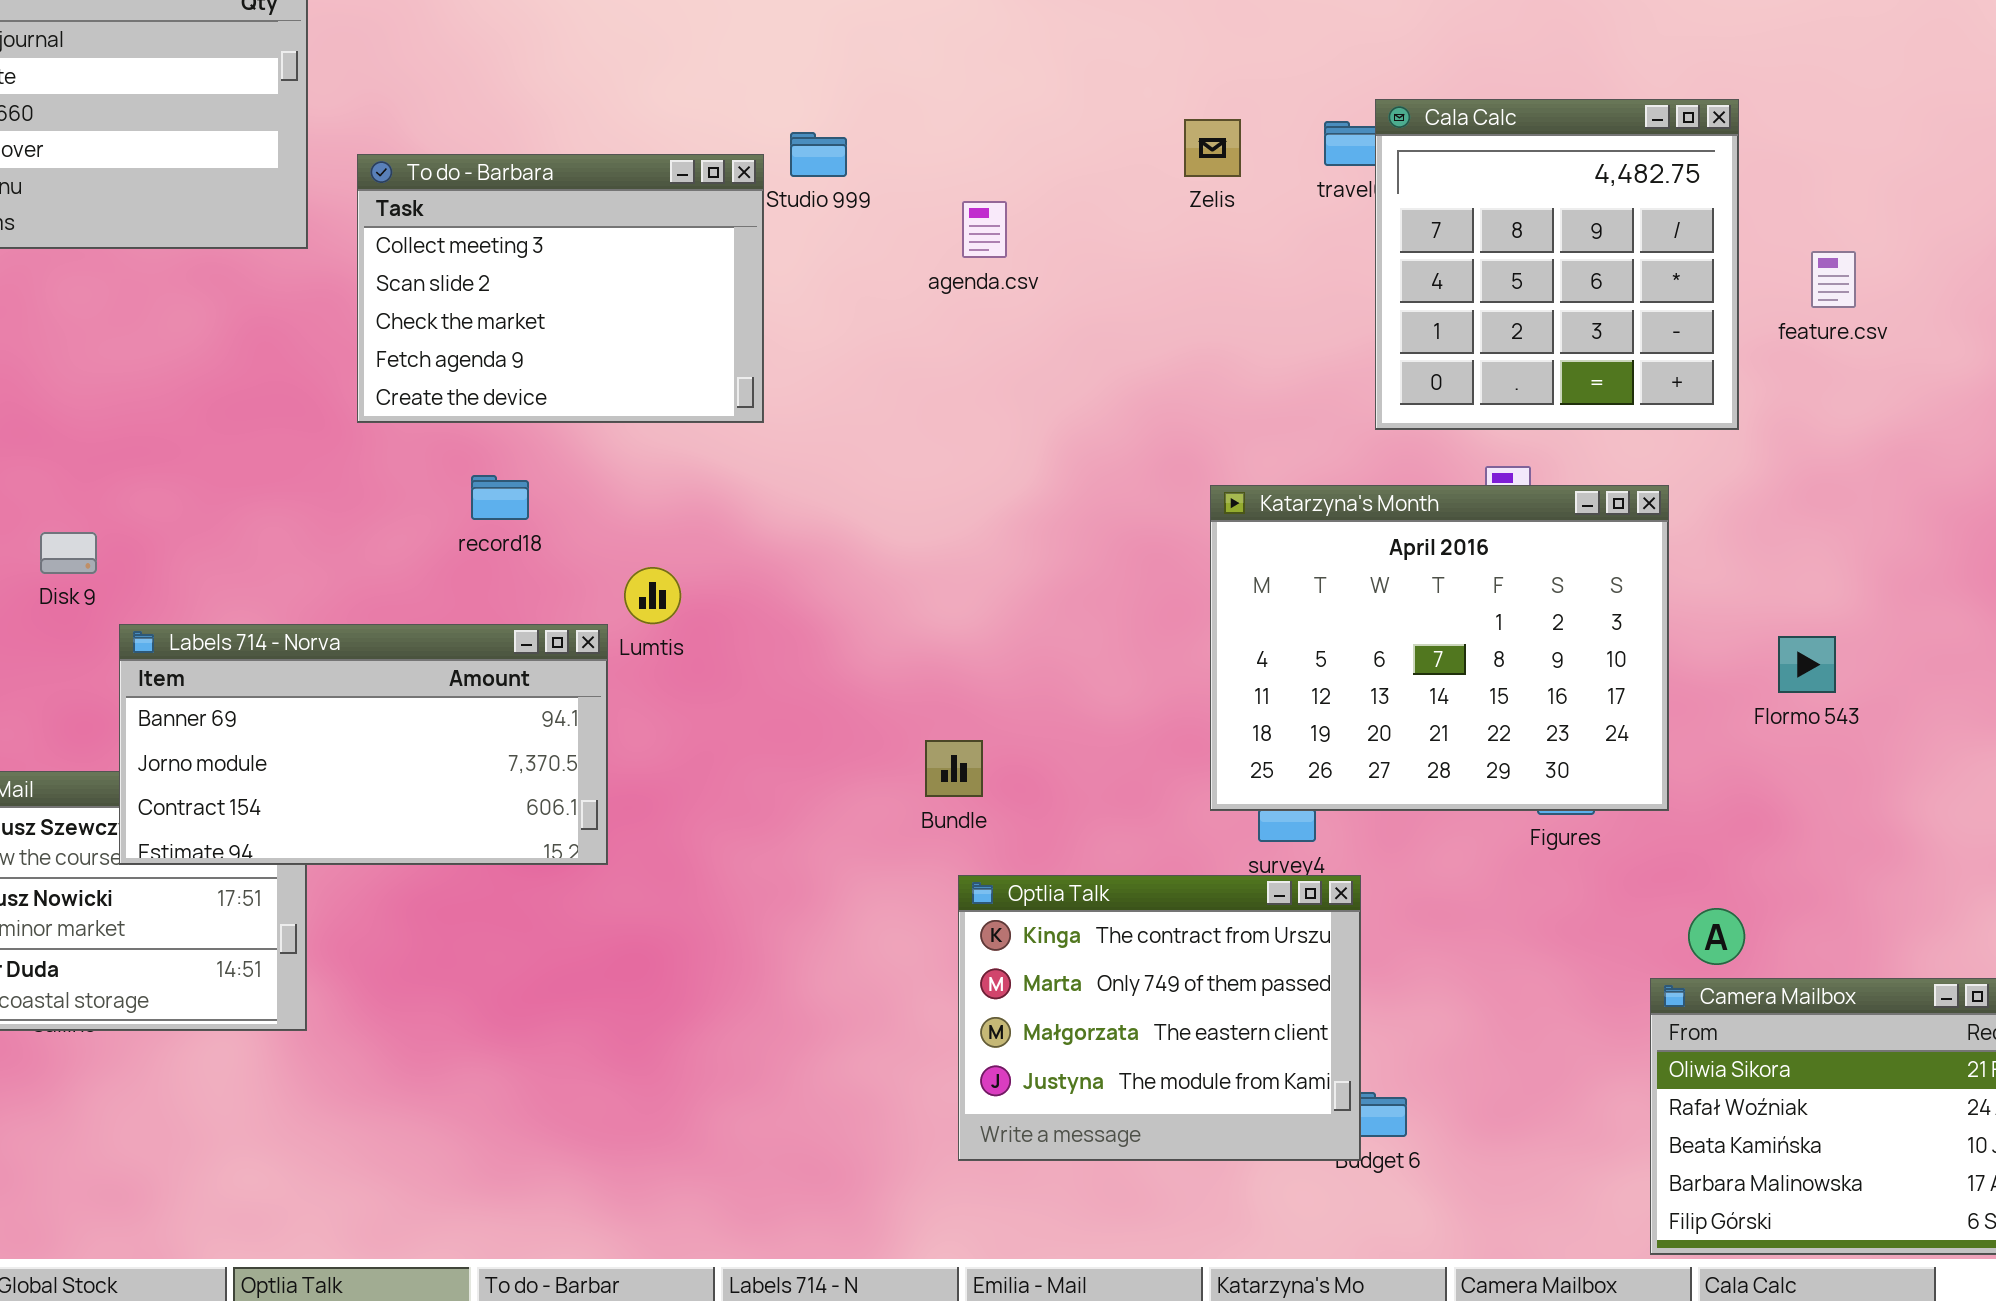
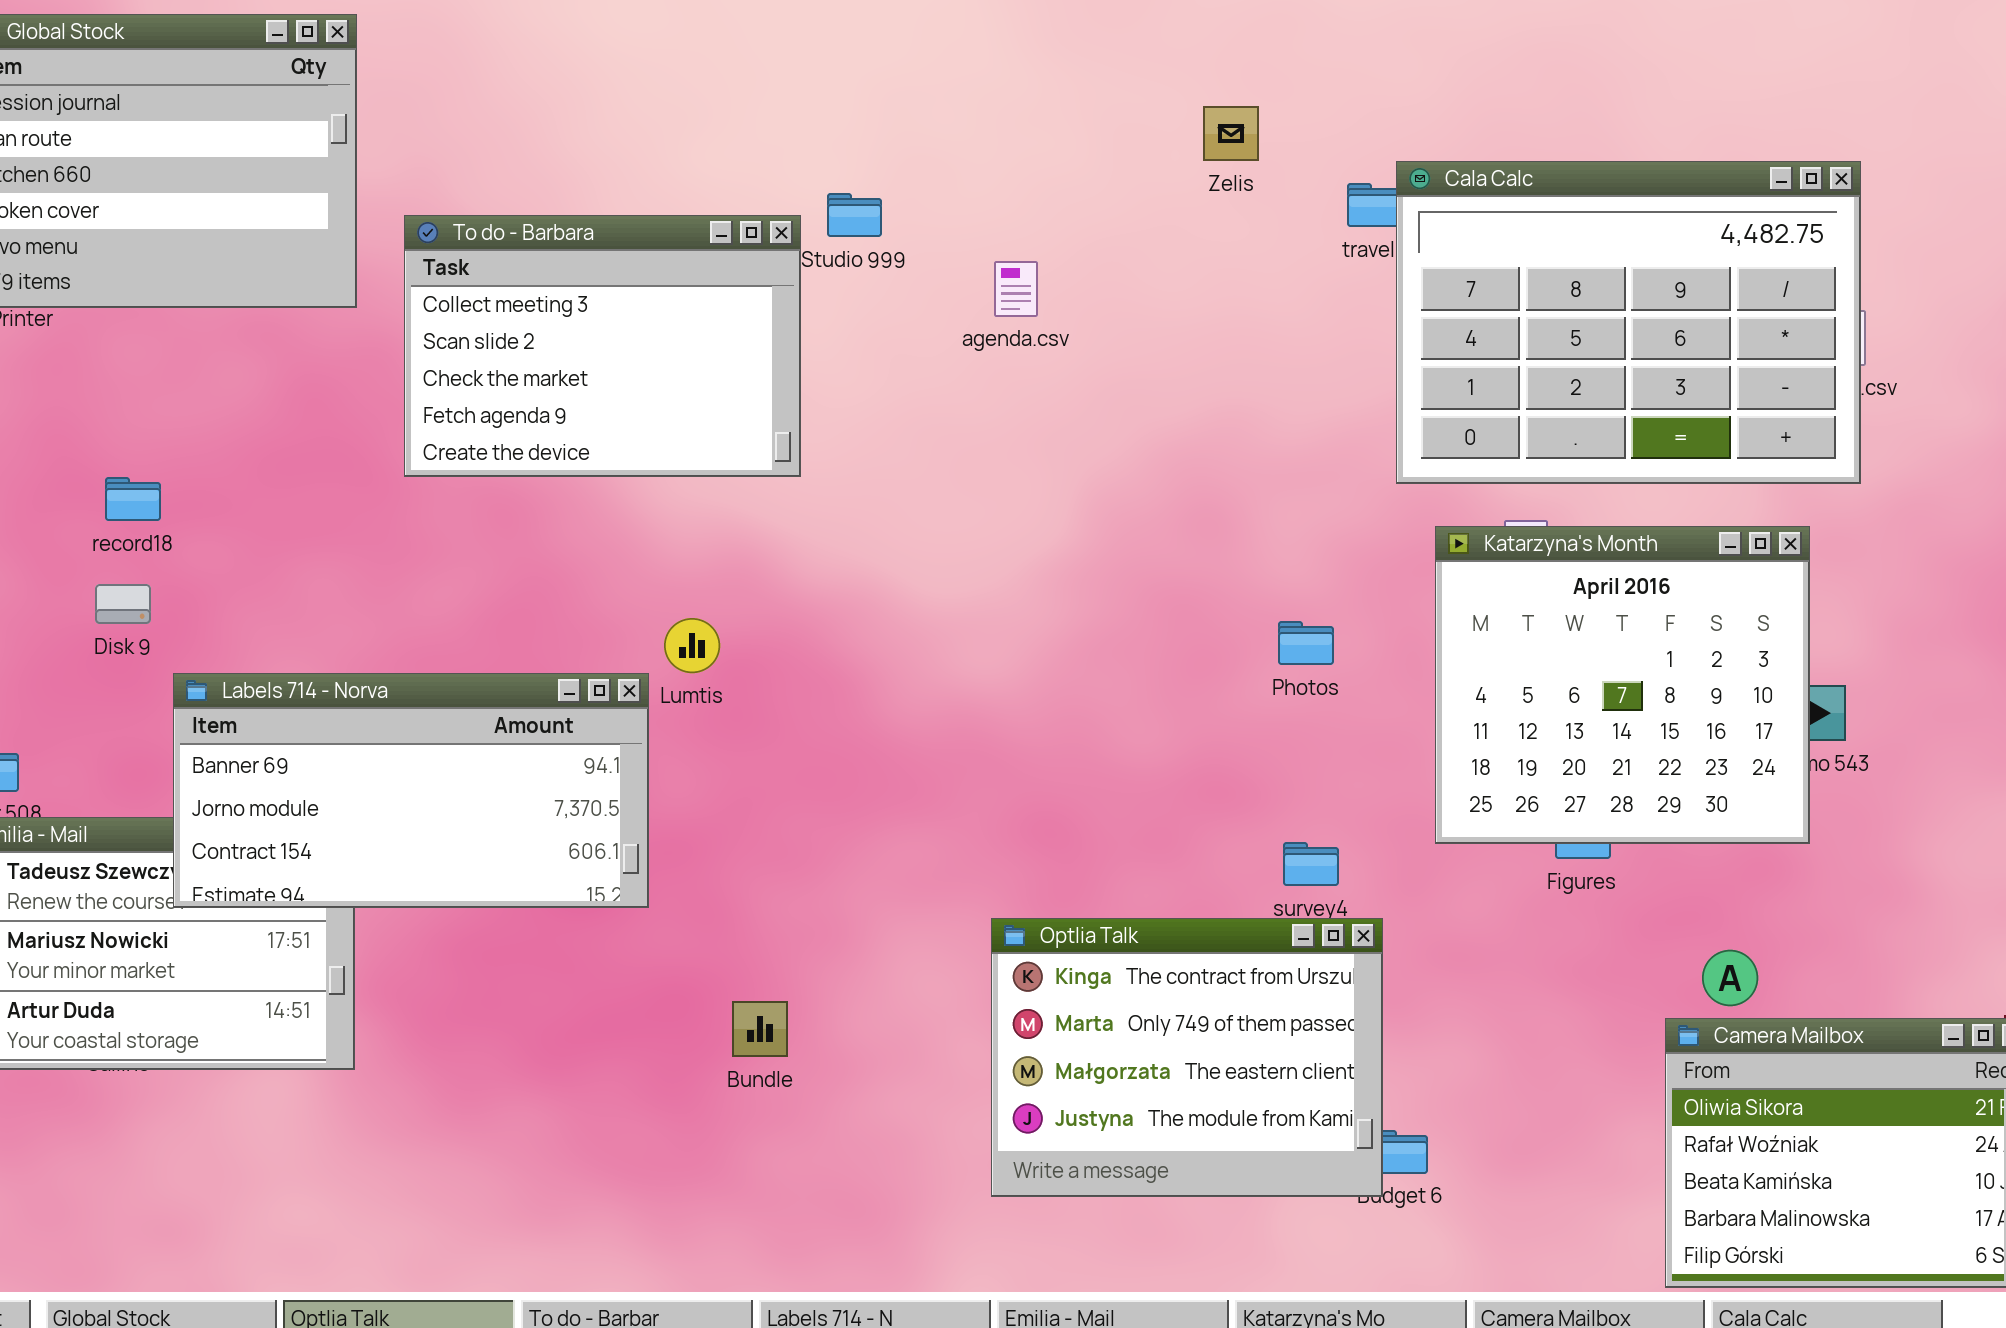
Cala Calc: [1375,99,1739,430] -> [1396,161,1861,484], resized
Zelis: [1184,119,1241,177] -> [1203,106,1259,161], moved
record18: [471,475,529,520] -> [105,477,161,521], moved
Katarzyna's Month: [1210,485,1669,811] -> [1435,526,1810,844], moved, resized
Bundle: [925,740,983,797] -> [732,1001,788,1057], moved

